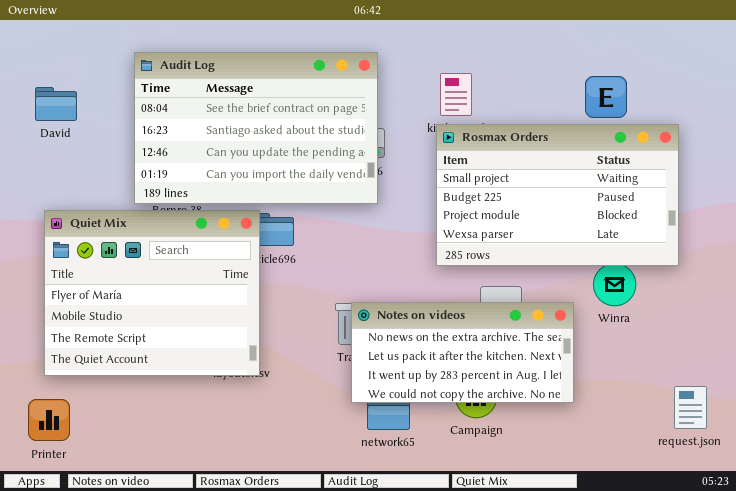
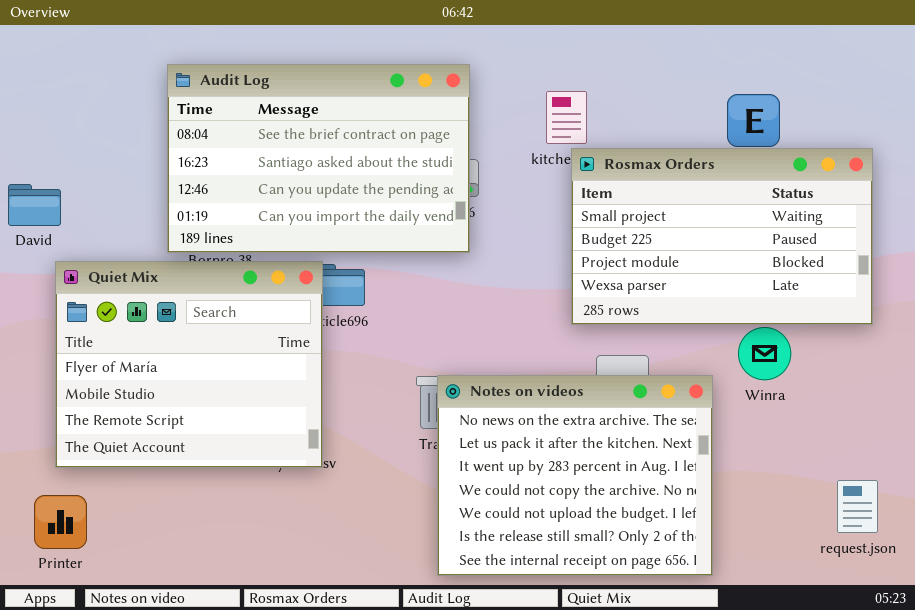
David: [35,87,77,121] -> [8,184,61,226], moved
Rosmax Orders: [436,124,679,266] -> [571,148,873,325], moved
Notes on videos: [351,302,574,403] -> [437,375,713,576], resized

